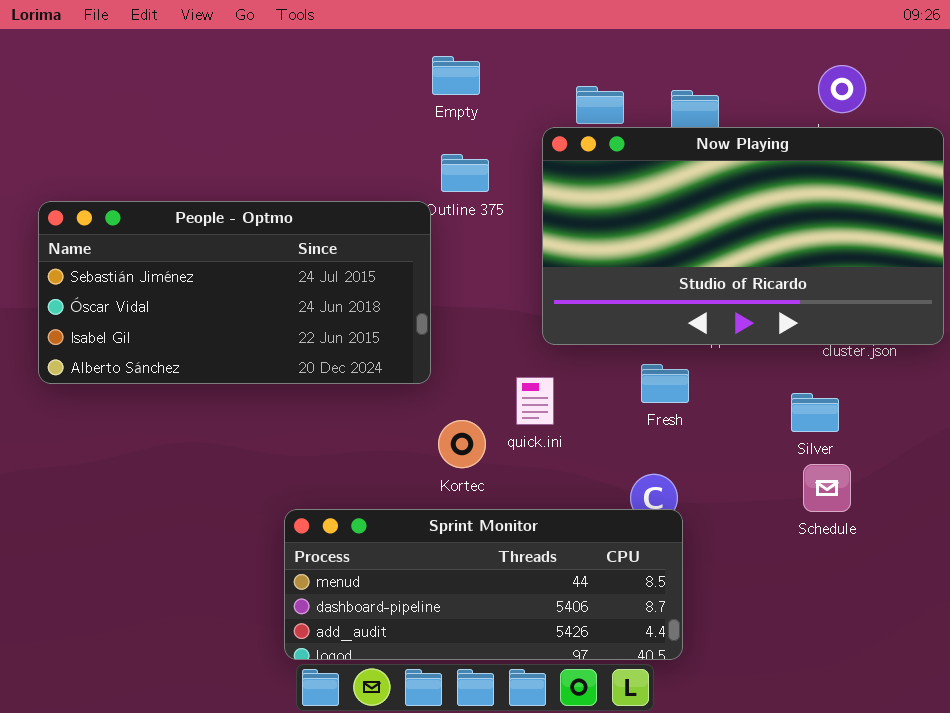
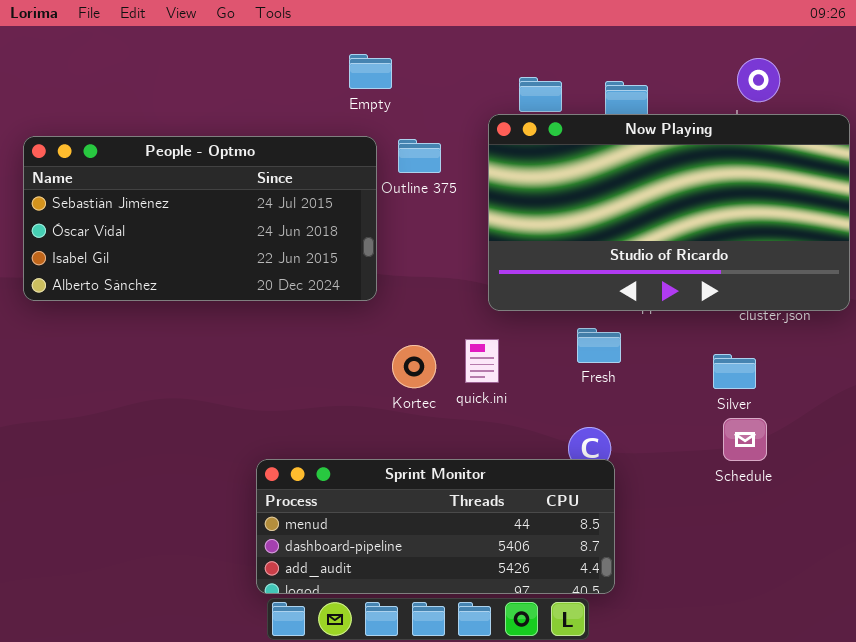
Empty: [432,56,480,95] -> [349,54,392,89], moved
People - Optmo: [38,201,431,384] -> [23,136,377,301], moved
Kortec: [438,420,486,468] -> [392,345,436,388], moved

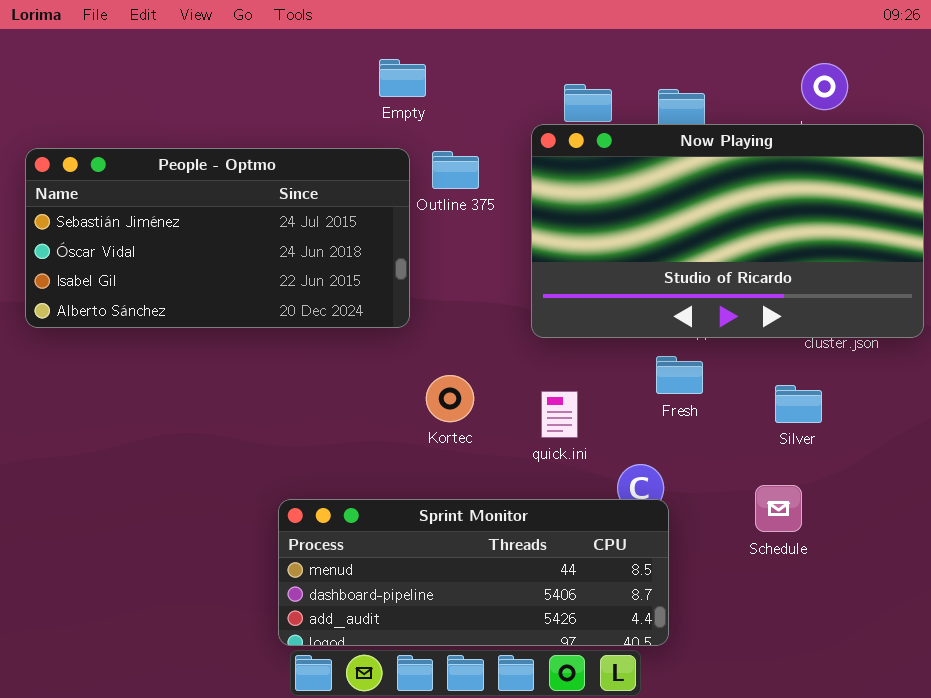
Fresh: [577,328,621,363] -> [656,356,703,394], moved
quick.ini: [465,339,499,383] -> [541,391,578,438], moved
Schedule: [723,418,767,461] -> [755,485,802,532], moved

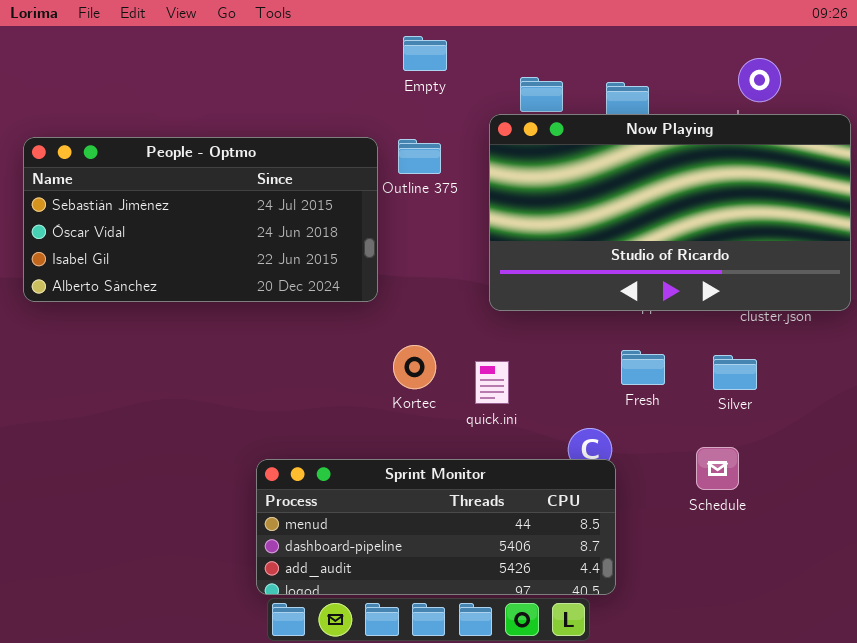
Empty: [379,59,426,97] -> [403,36,447,71], moved
Fresh: [656,356,703,394] -> [621,350,665,385], moved
quick.ini: [541,391,578,438] -> [475,361,509,404], moved

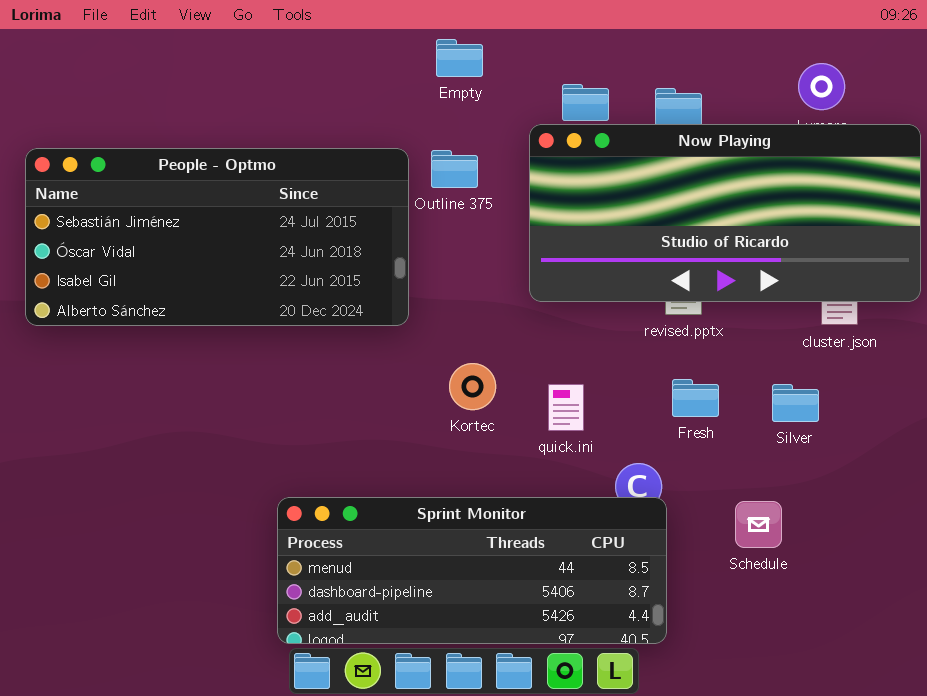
Now Playing: [489,114,851,311] -> [529,124,921,302], resized
Kortec: [393,345,436,389] -> [449,363,496,410], moved
quick.ini: [475,361,509,404] -> [548,384,584,431], moved
Schedule: [696,447,739,490] -> [735,501,782,548], moved

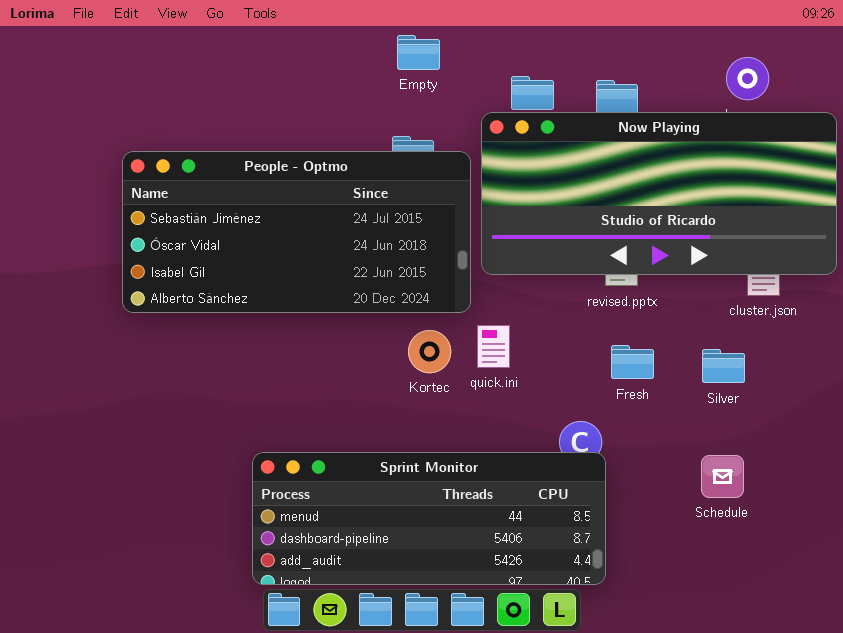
People - Optmo: [25,148,409,326] -> [122,151,471,313], moved
quick.ini: [548,384,584,431] -> [477,325,510,368], moved
Schedule: [735,501,782,548] -> [701,455,744,498], moved

